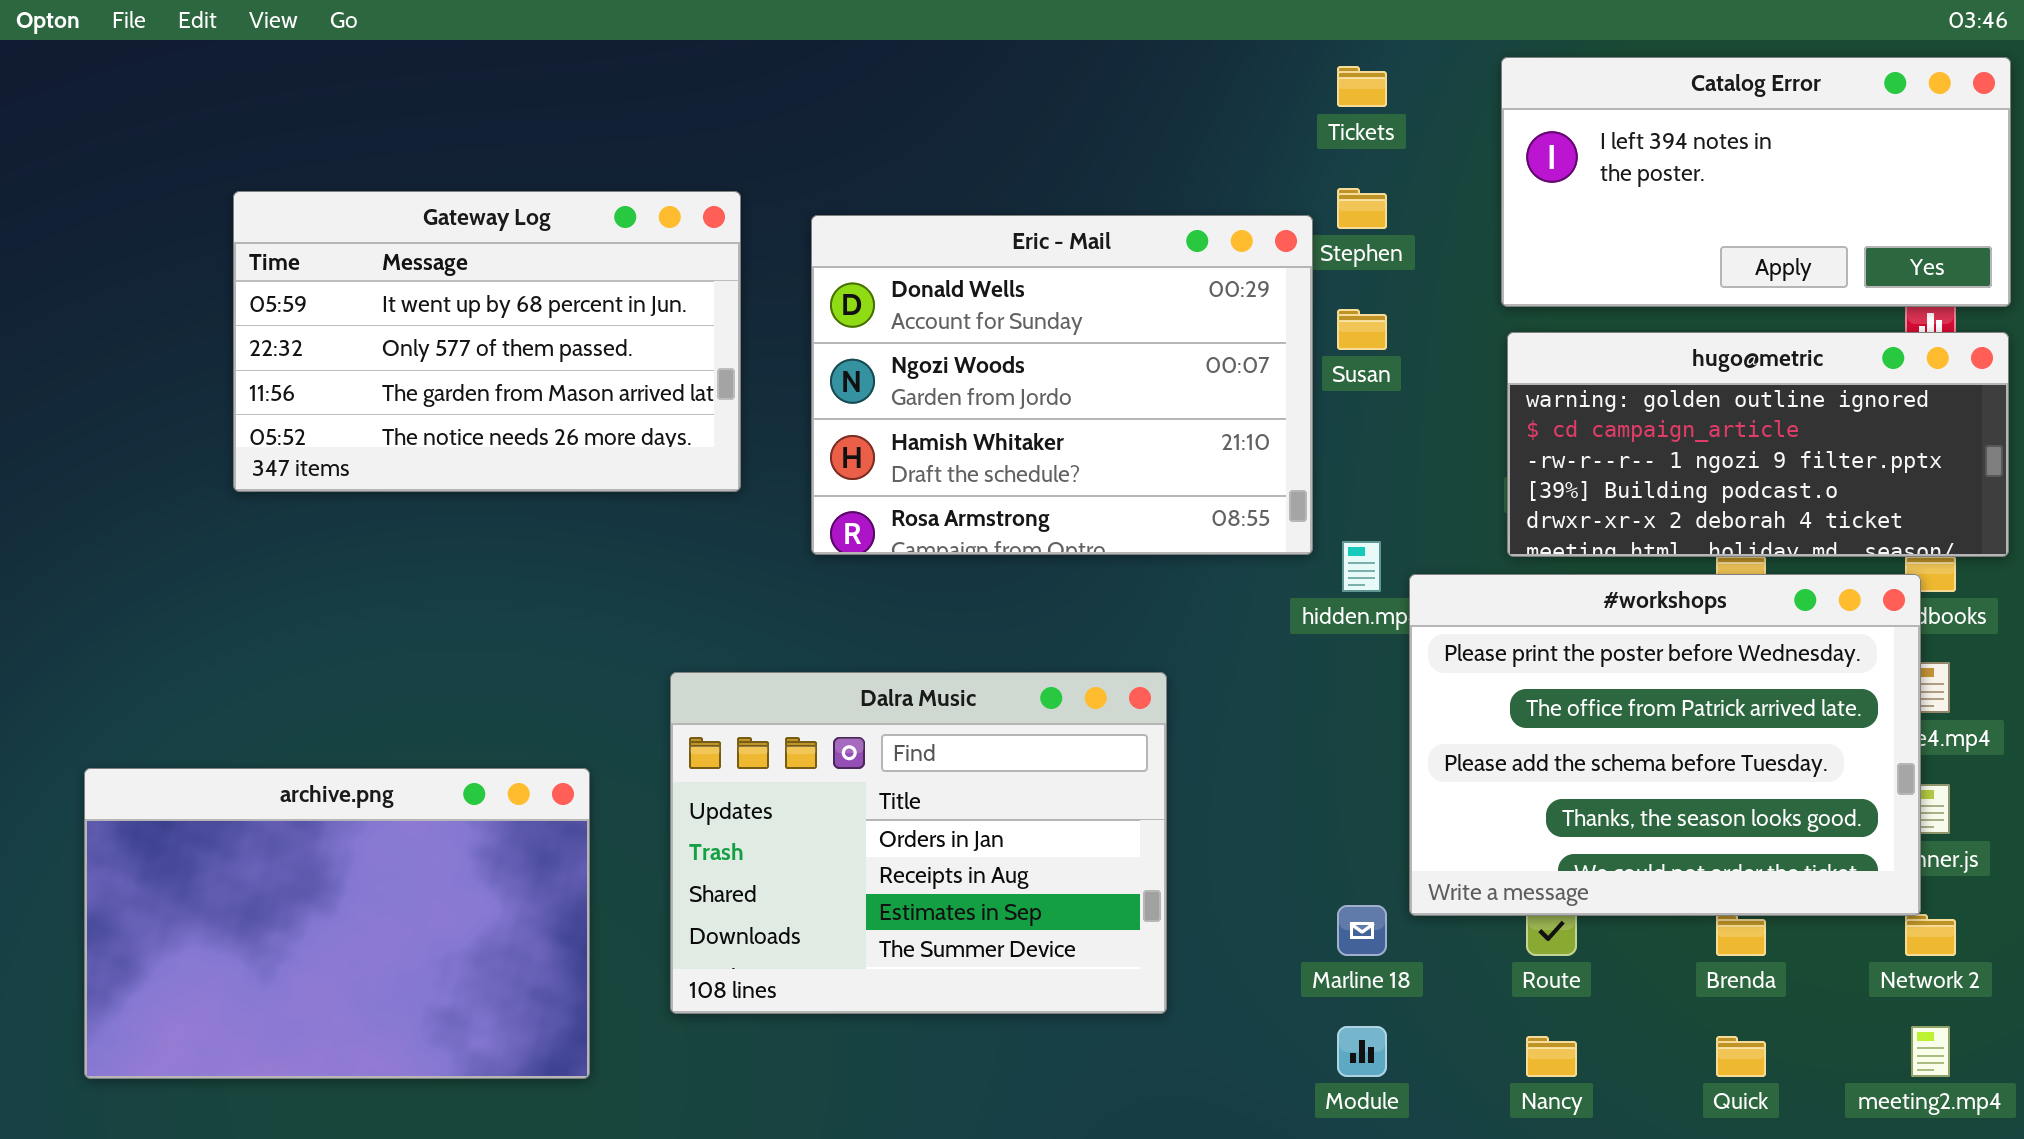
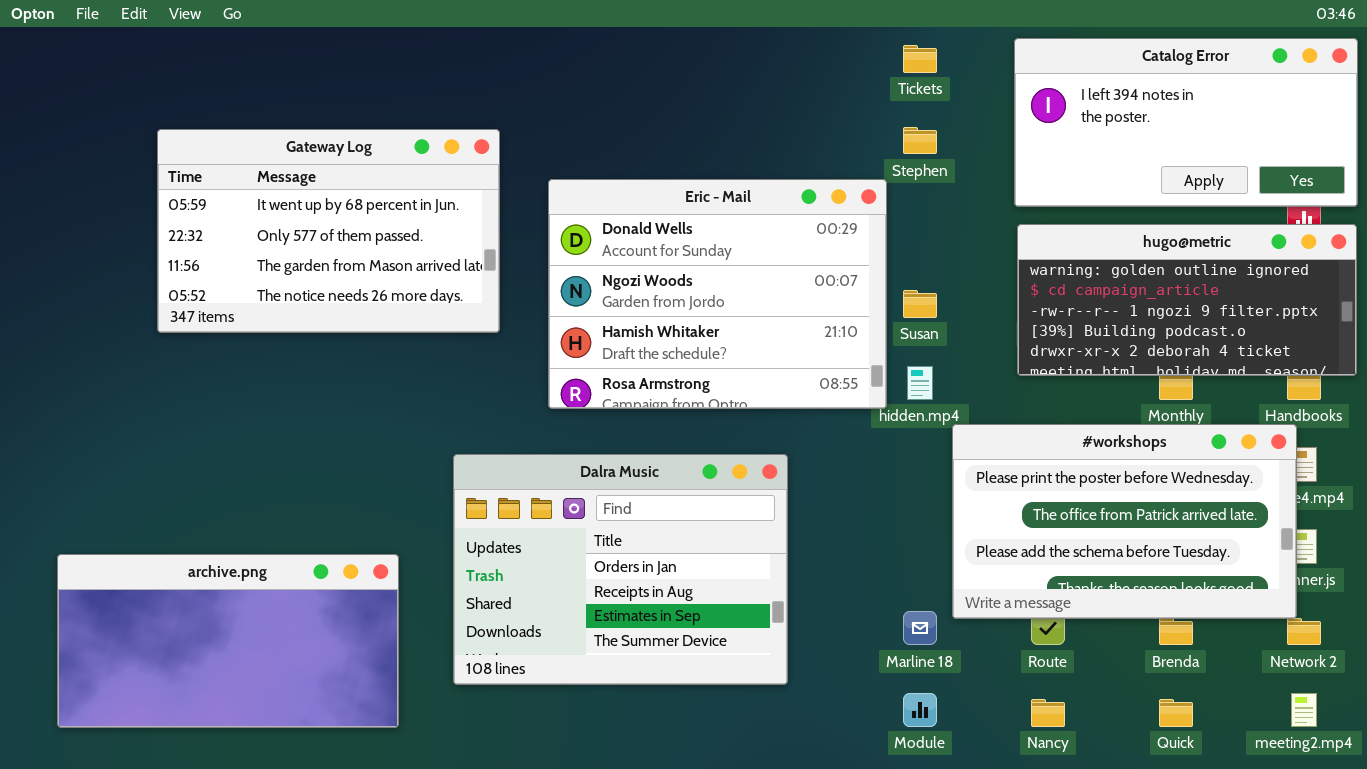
Eric - Mail: [811,215,1313,555] -> [548,179,887,409], moved
Susan: [1337,309,1387,350] -> [903,290,937,318], moved
#workshops: [1409,574,1921,916] -> [952,424,1297,619], resized
archive.png: [84,768,590,1079] -> [57,554,399,728], resized

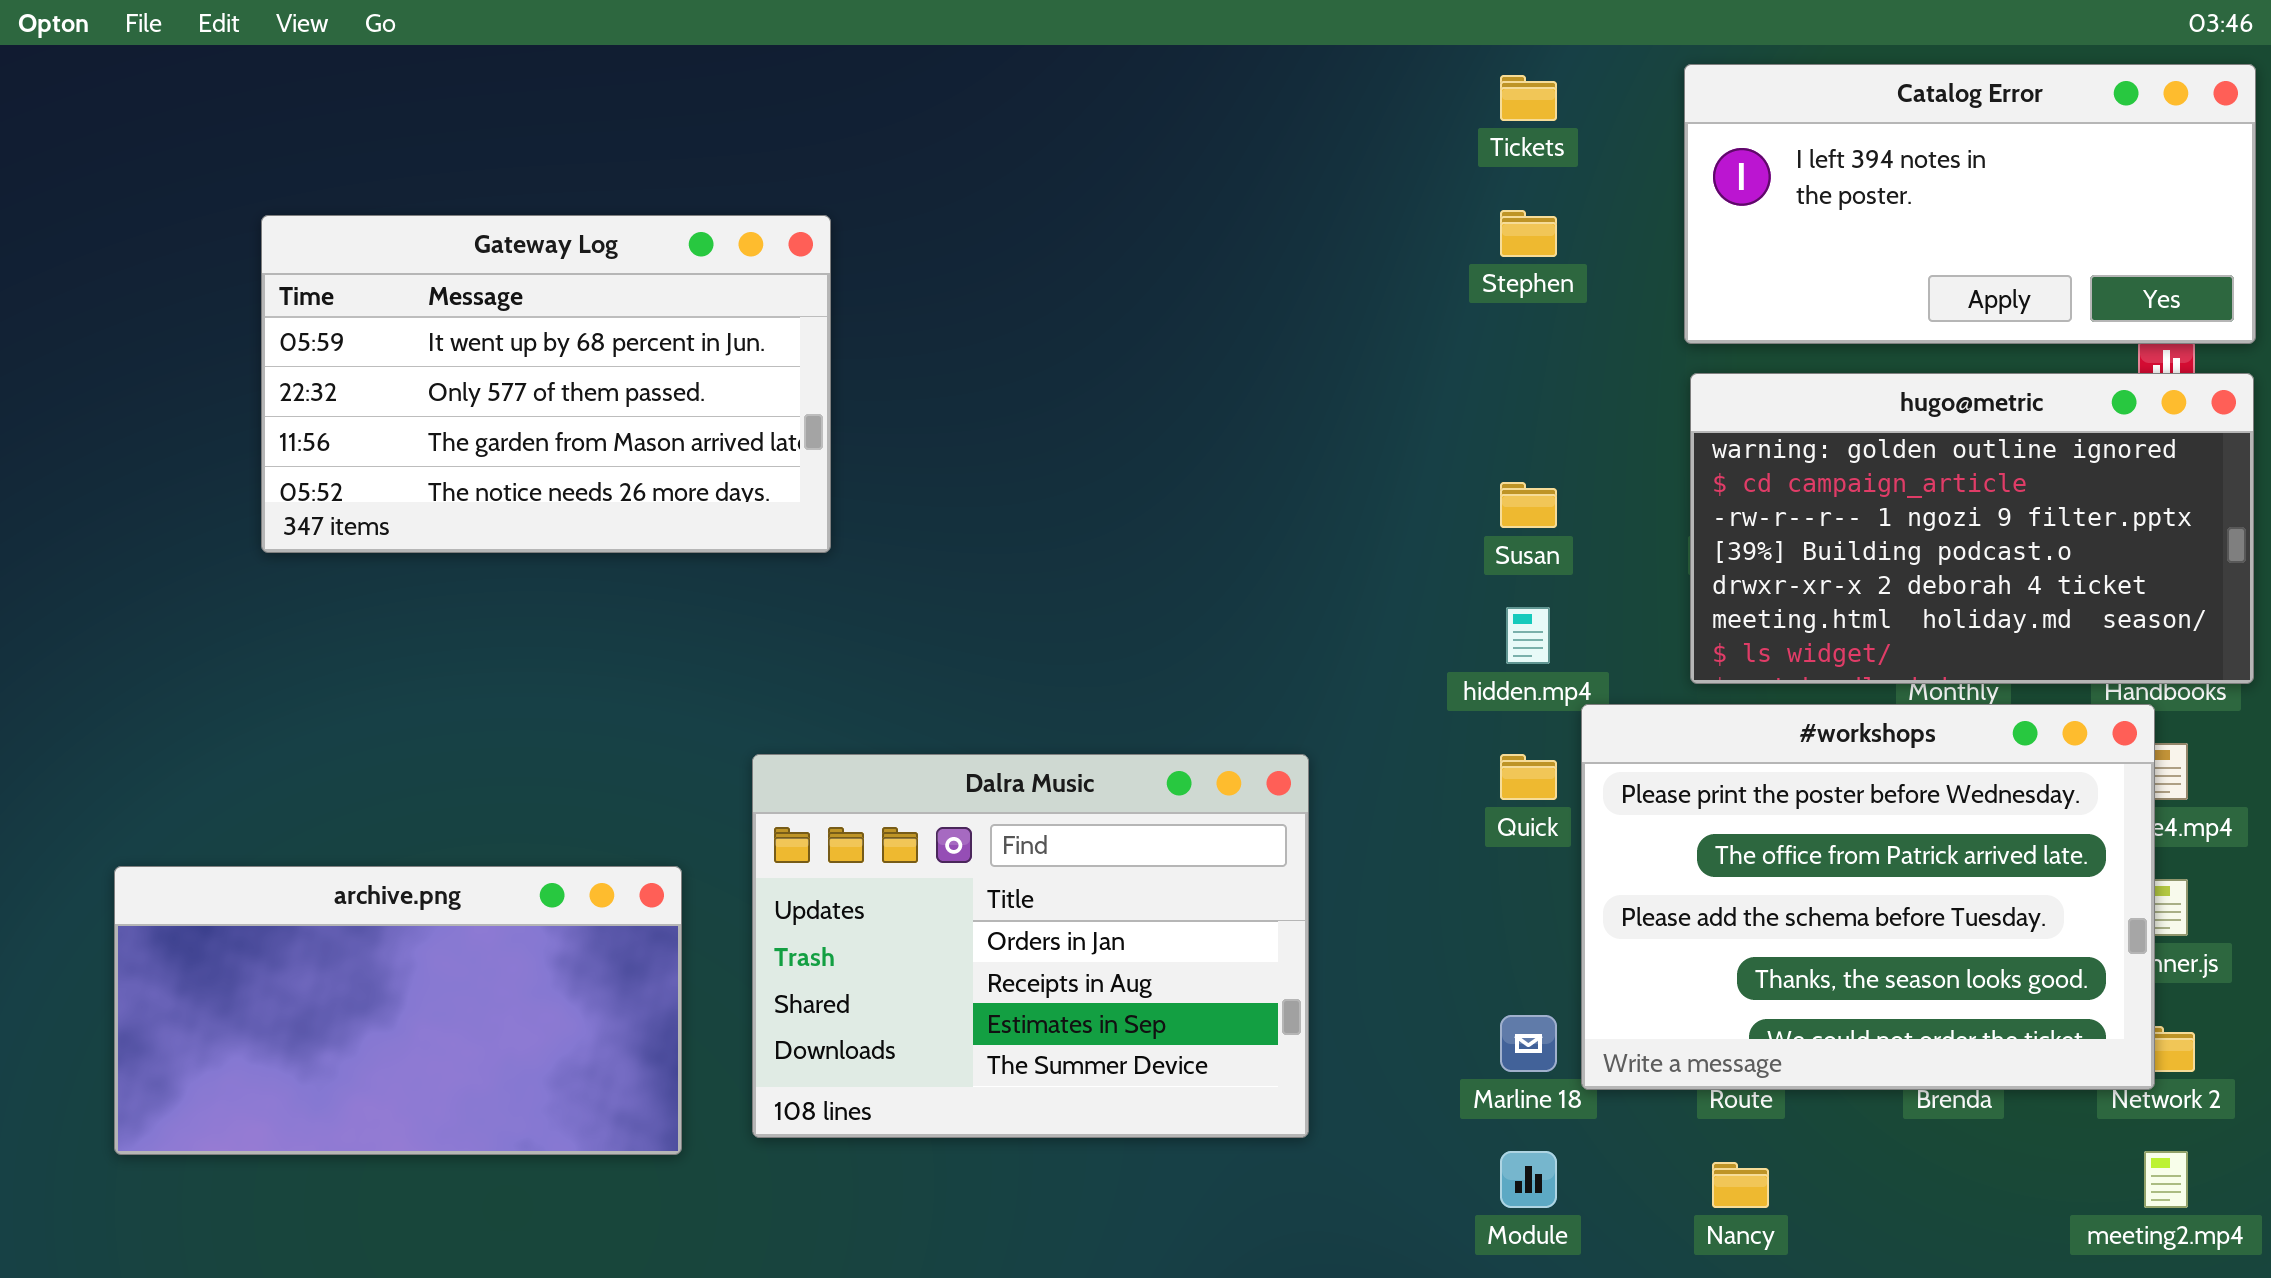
Eric - Mail: [548,179,887,409] -> none, closed
hugo@metric: [1017,224,1357,376] -> [1690,373,2254,684], resized
#workshops: [952,424,1297,619] -> [1581,704,2155,1090], resized
archive.png: [57,554,399,728] -> [114,866,682,1155], moved
Quick: [1159,699,1193,727] -> [1500,754,1557,800], moved

